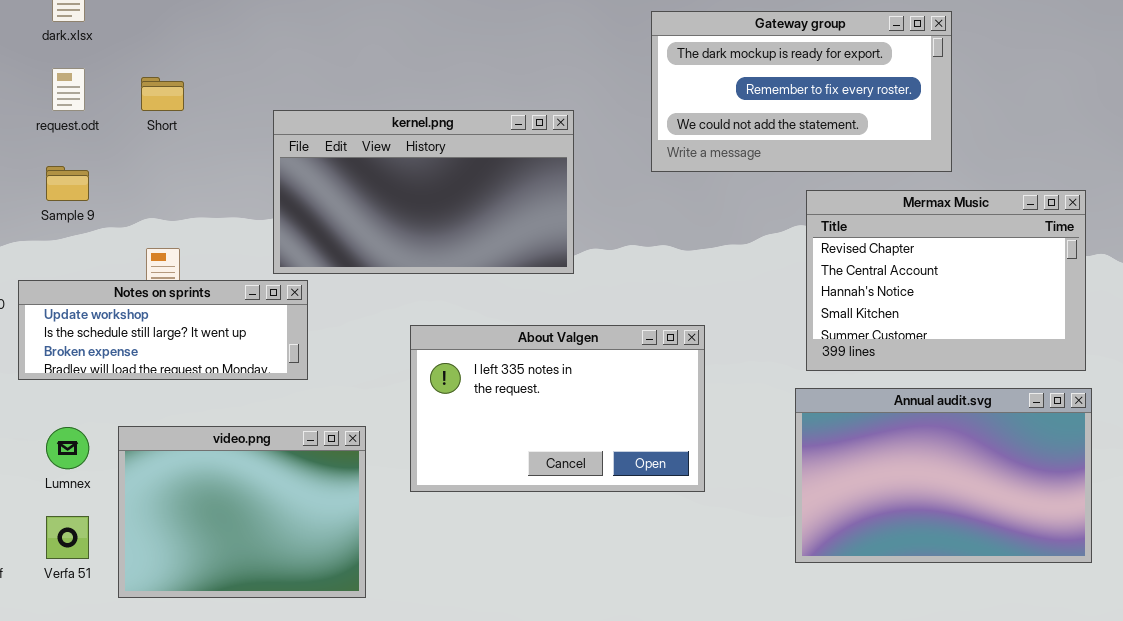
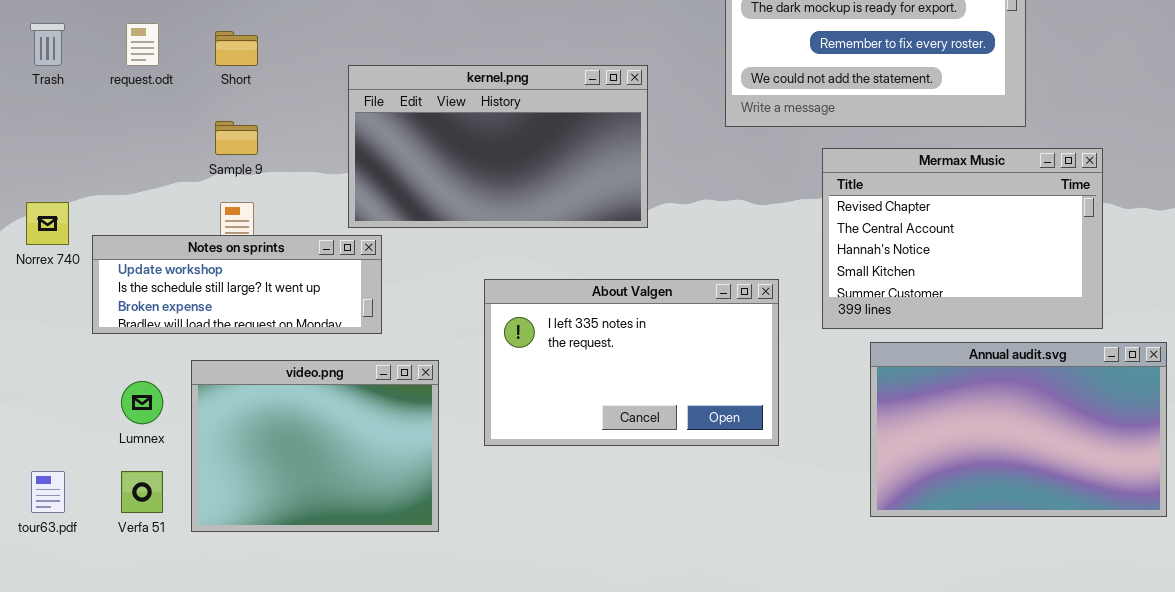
Sample 9: [46,166,89,201] -> [215,121,258,155], moved
Mermax Music: [806,190,1086,371] -> [822,148,1103,329], moved
video.png: [118,426,366,598] -> [191,360,439,532], moved

